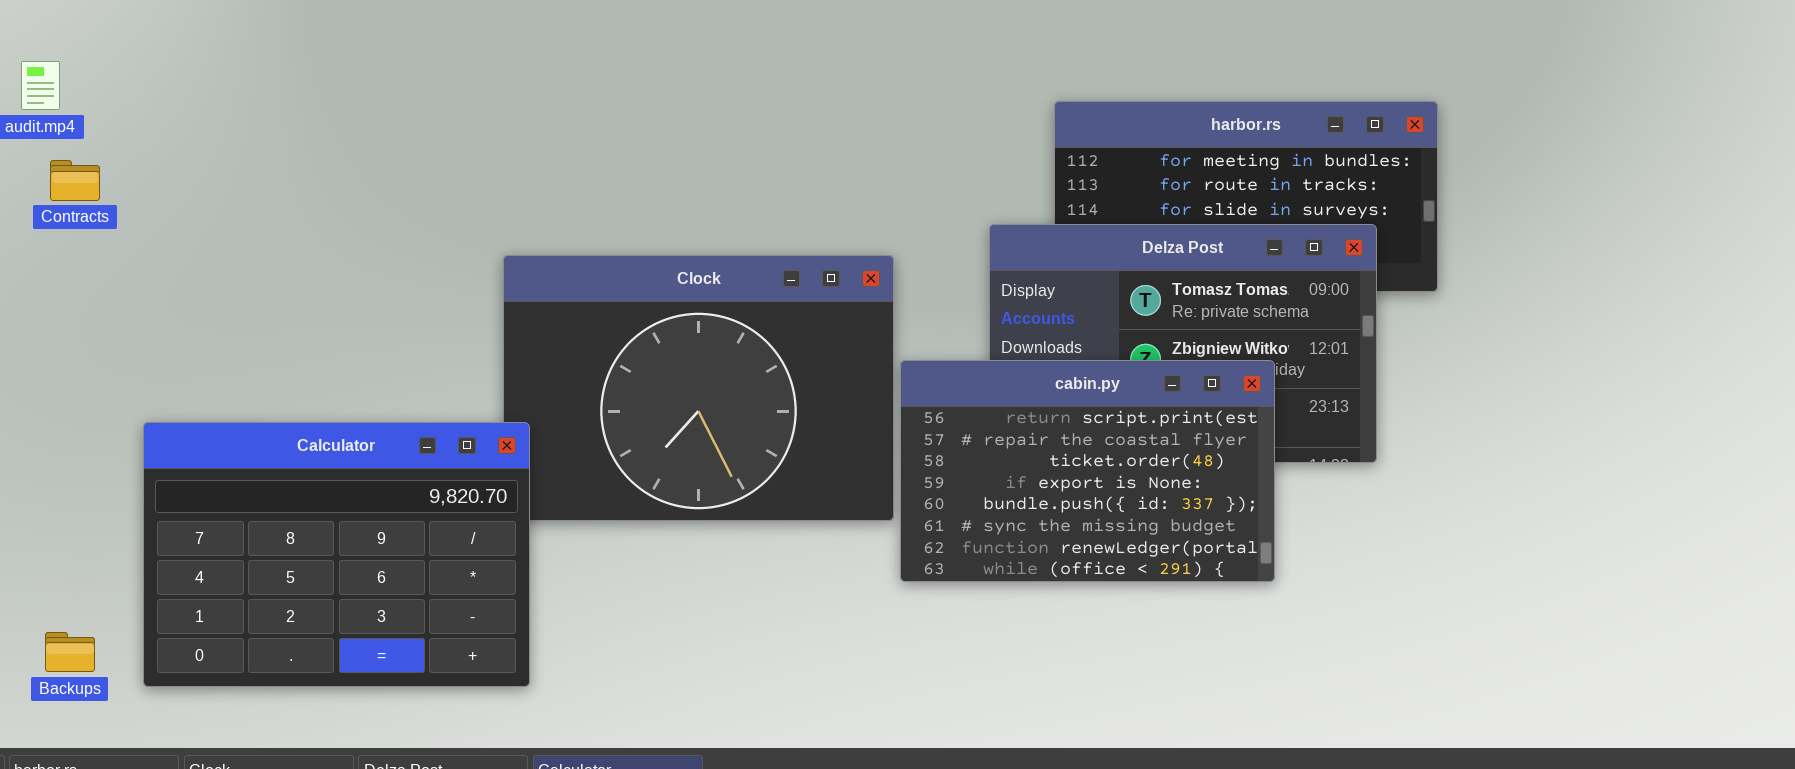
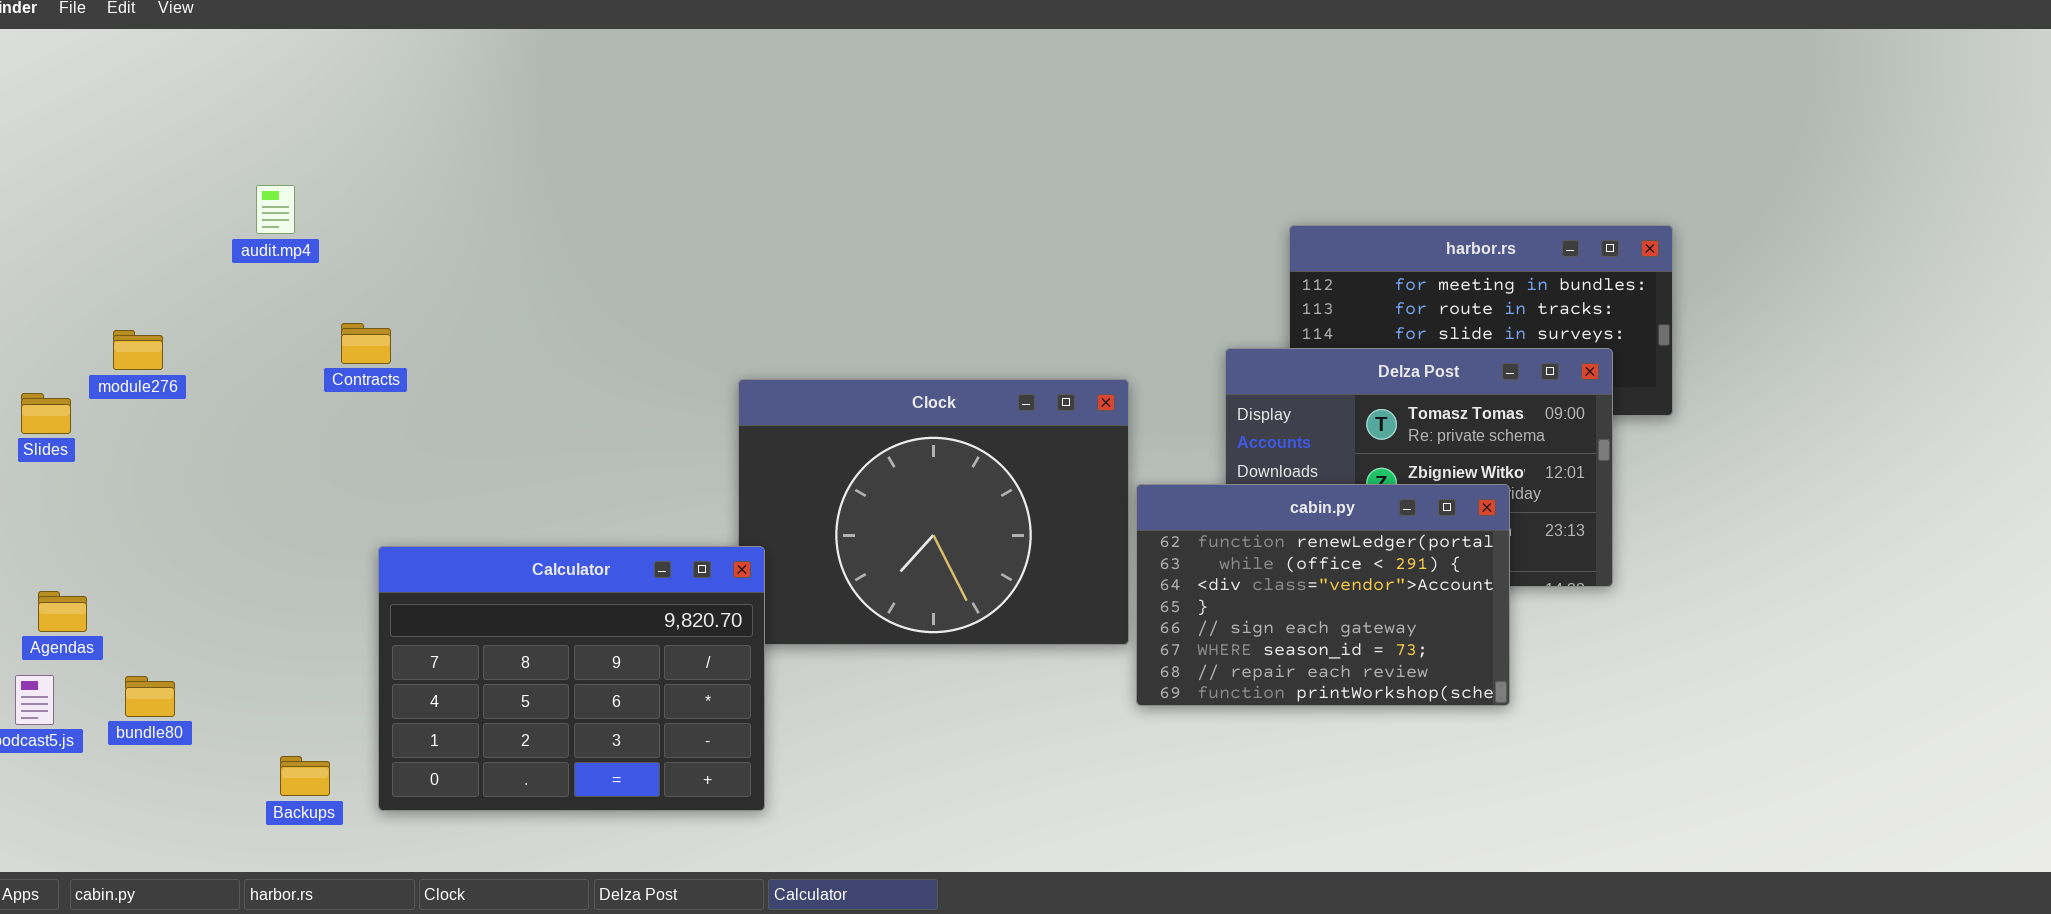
Contracts: [50,160,100,201] -> [341,323,391,364], moved
cabin.py: [900,360,1275,582] -> [1136,484,1510,706], scrolled down 6 rows

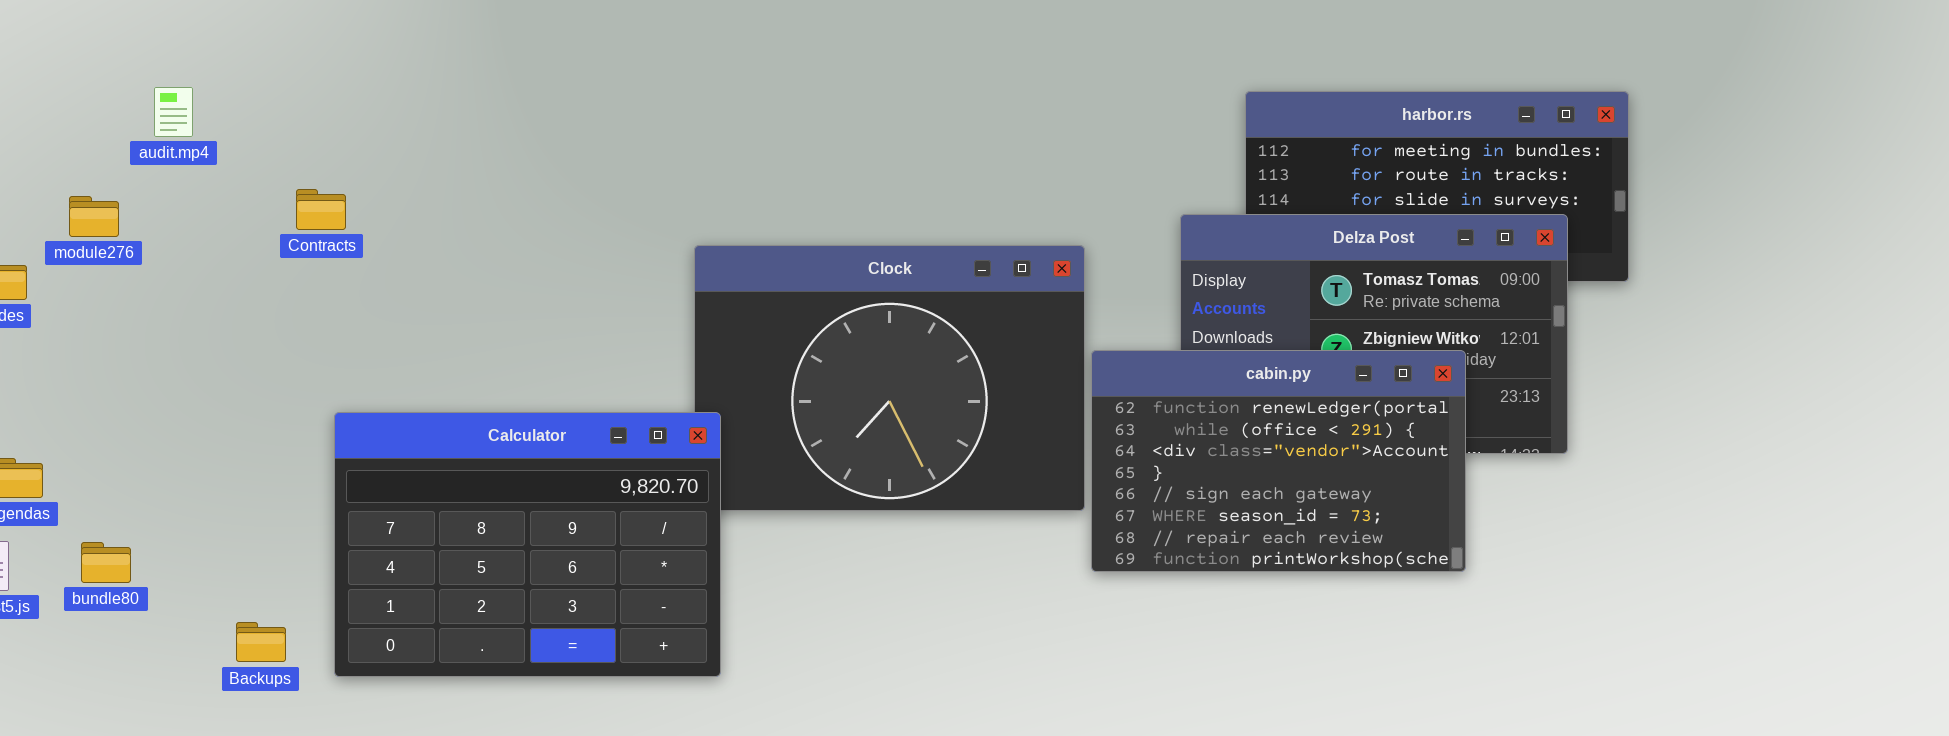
audit.mp4: [256,185,295,234] -> [154,87,193,137], moved

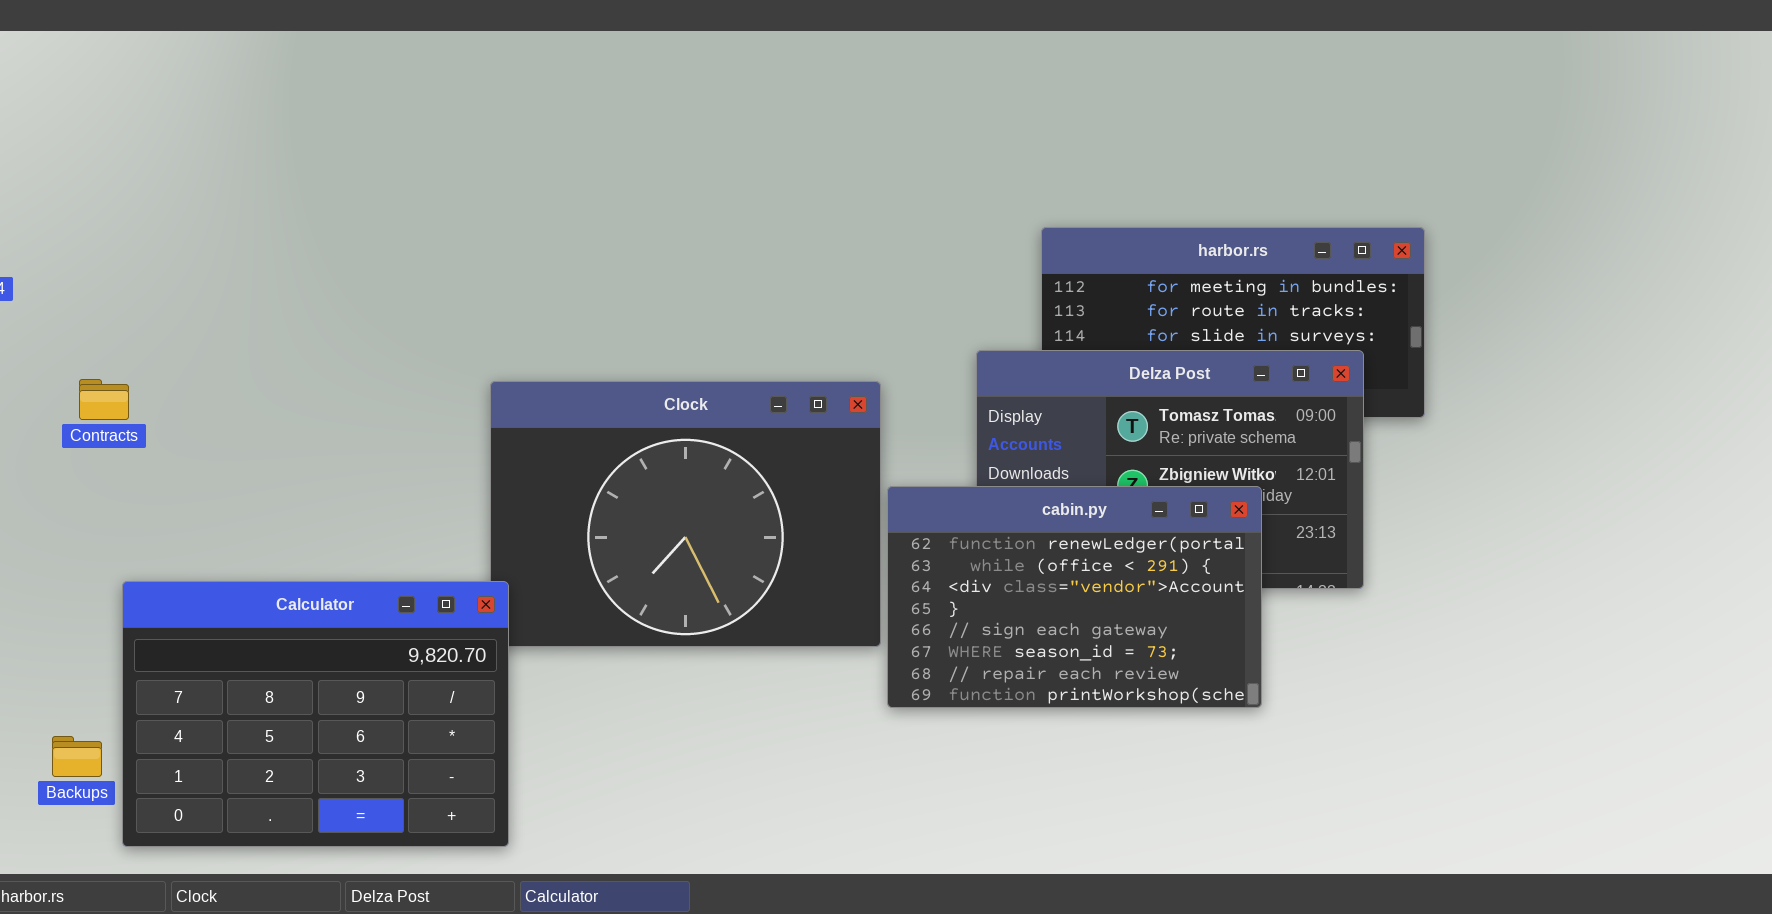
Contracts: [296,189,346,230] -> [79,379,129,420], moved
Calculator: [334,412,721,677] -> [122,581,509,847], moved
Backups: [236,622,286,662] -> [52,736,102,777], moved

